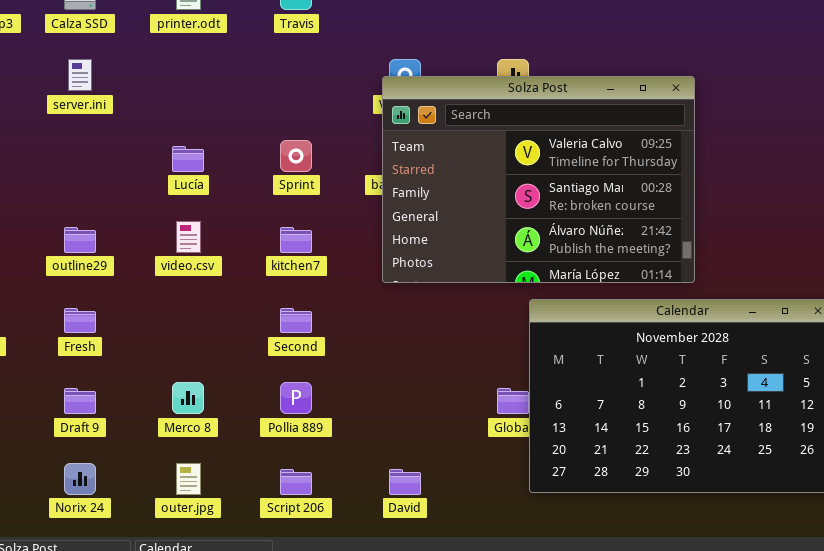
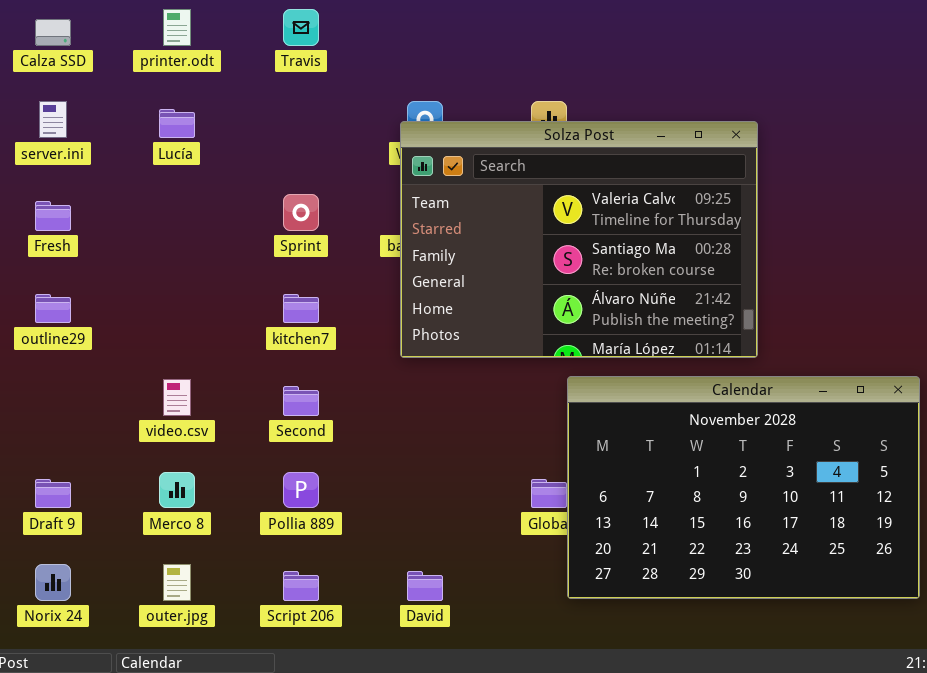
Lucía: [172,146,204,172] -> [159,109,195,138], moved
video.csv: [176,221,201,253] -> [163,379,191,416], moved
Fresh: [64,308,96,333] -> [35,201,71,231], moved

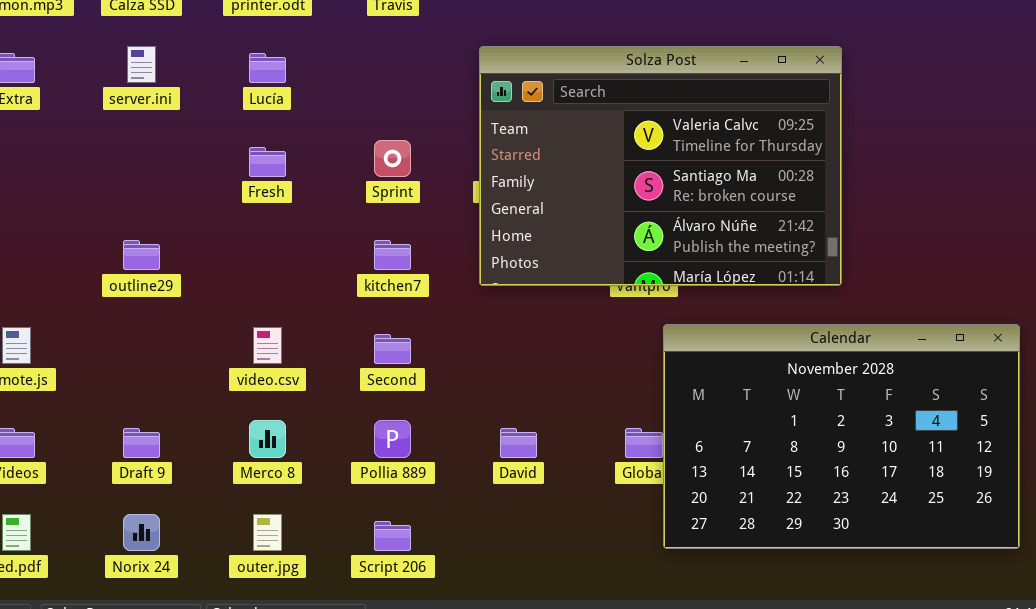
Solza Post: [400,121,758,358] -> [479,46,842,286], moved
Fresh: [35,201,71,231] -> [249,147,286,177], moved
David: [407,571,443,601] -> [500,428,537,458], moved

